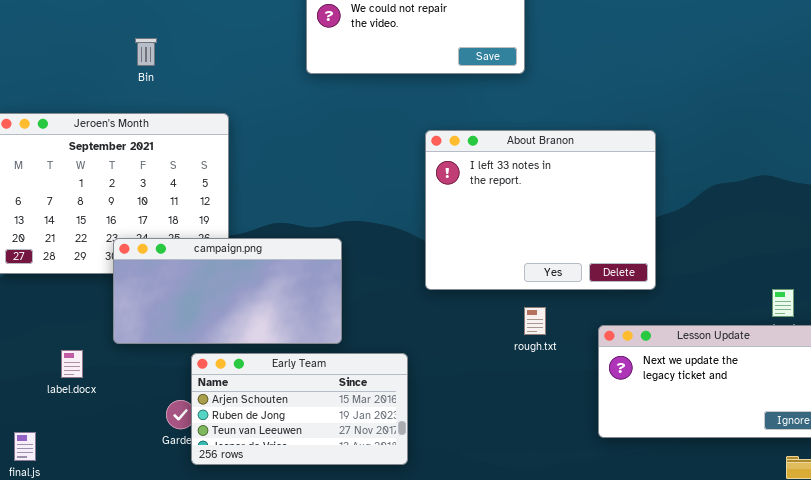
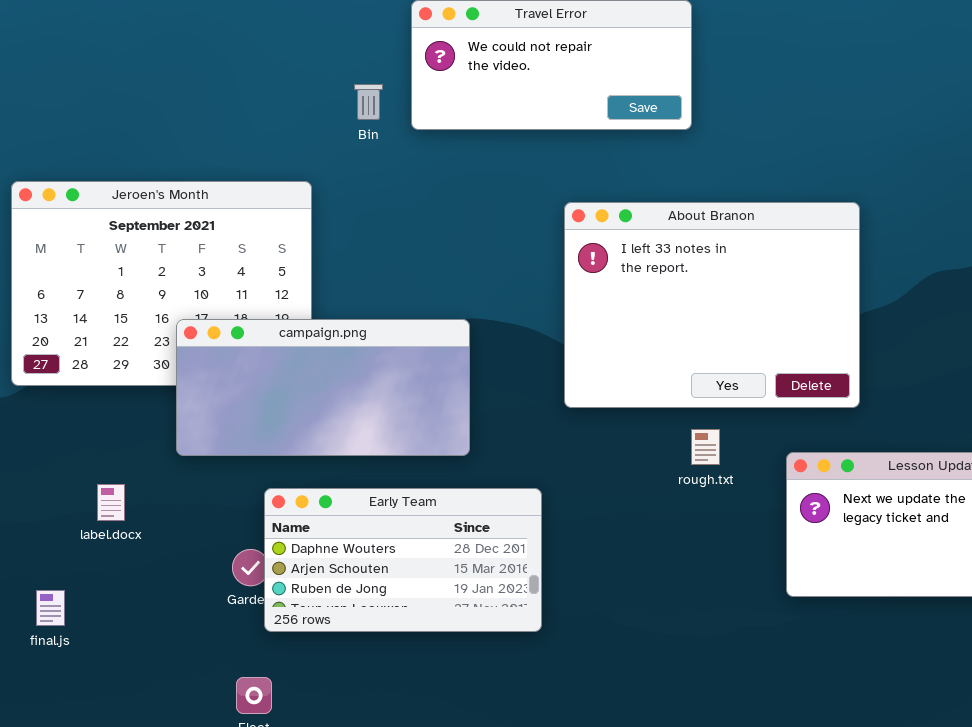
Bin: [135,38,157,66] -> [354,84,383,120], moved
campaign.png: [113,238,342,344] -> [176,319,470,456], moved
Early Team: [191,353,408,465] -> [264,488,542,632], scrolled up 1 row

